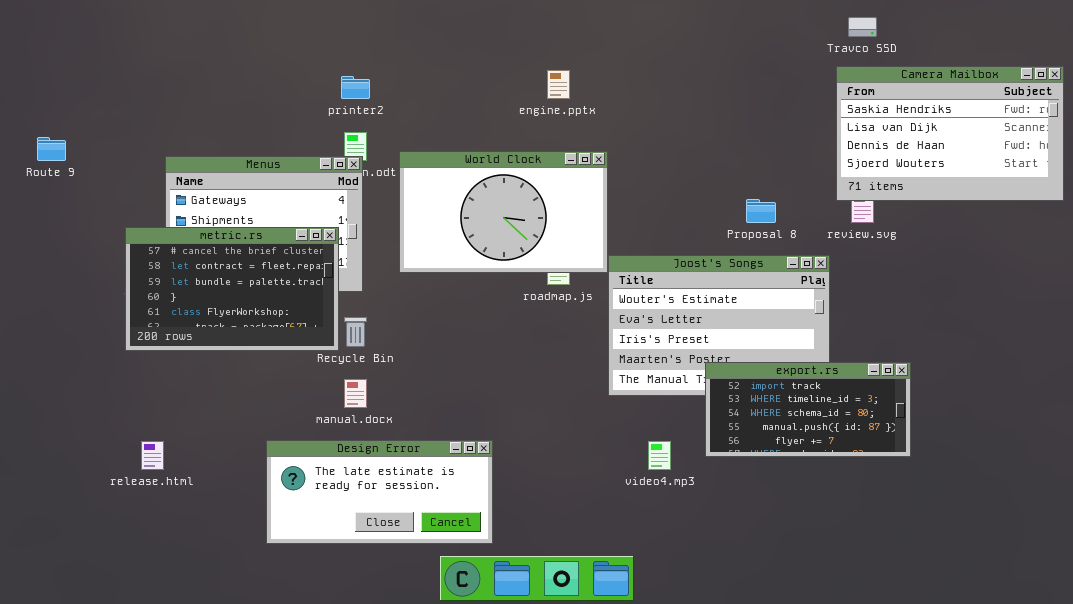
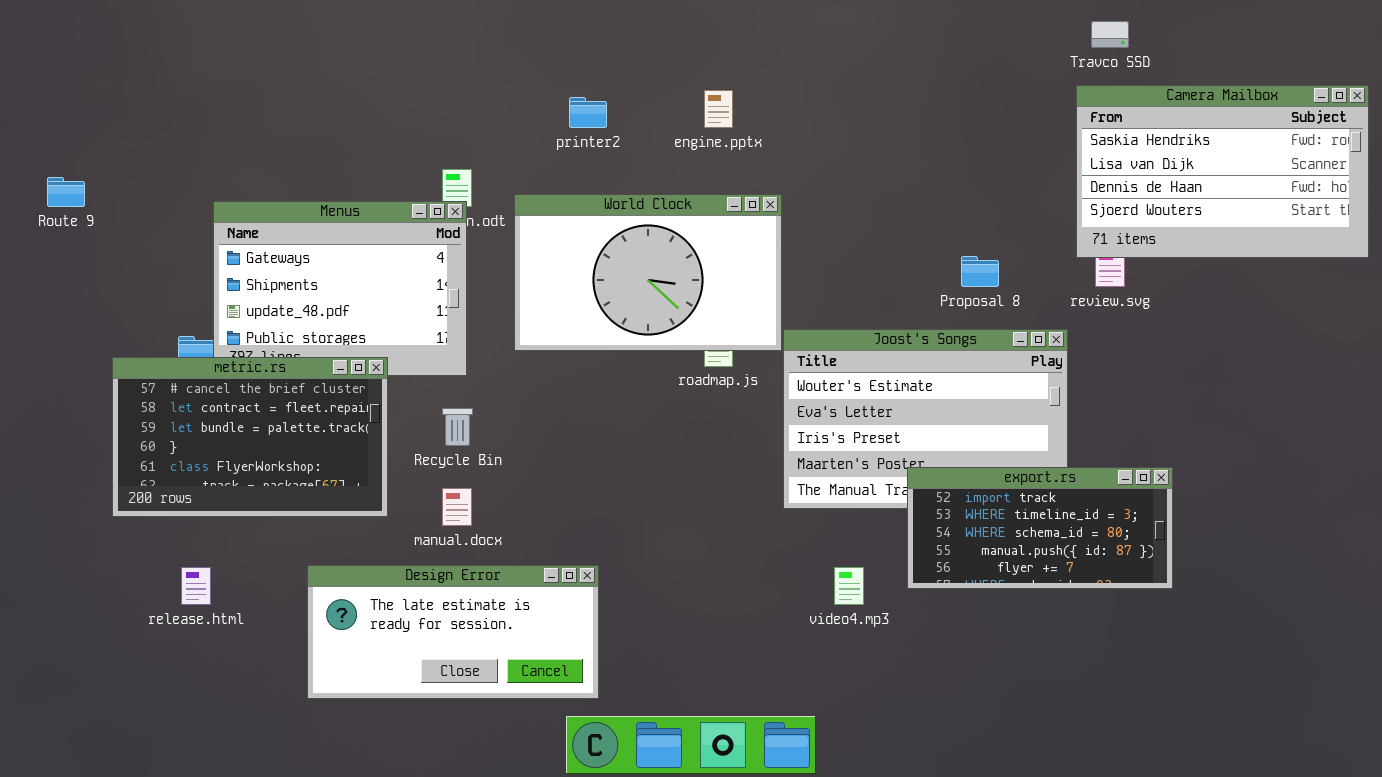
printer2: [341,76,370,99] -> [569,97,607,128], moved
metric.rs: [125,227,339,351] -> [112,357,388,517], moved
Design Error: [266,440,493,544] -> [307,565,599,699], moved

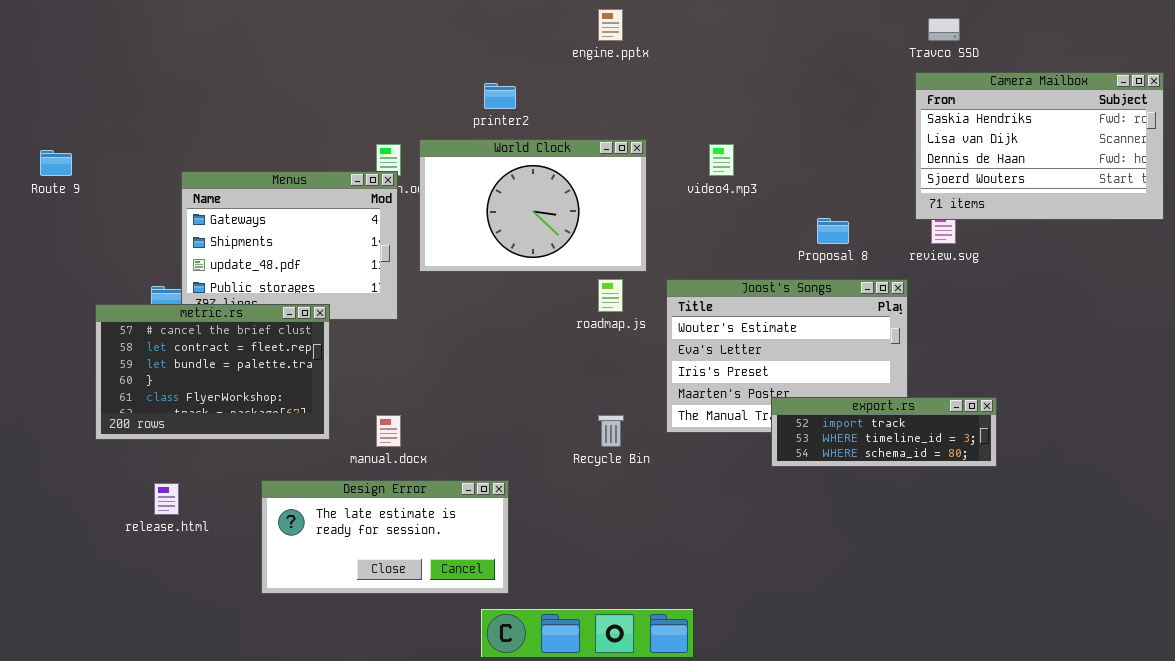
engine.pptx: [704,90,733,128] -> [598,9,623,41], moved
World Clock: [514,194,782,351] -> [419,139,647,272], moved
Recycle Bin: [442,408,473,446] -> [598,415,624,447], moved
export.rs: [907,467,1173,589] -> [771,397,997,467], resized
video4.mp3: [834,567,864,605] -> [709,144,734,176], moved

